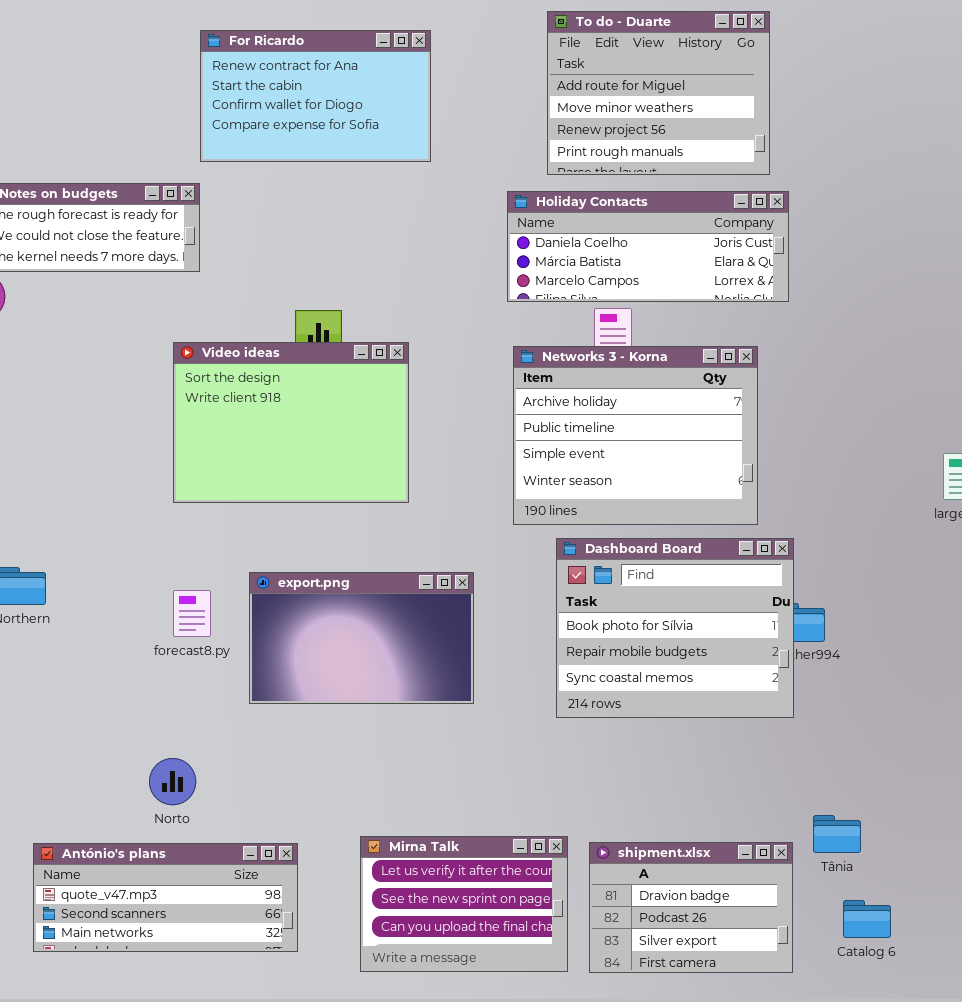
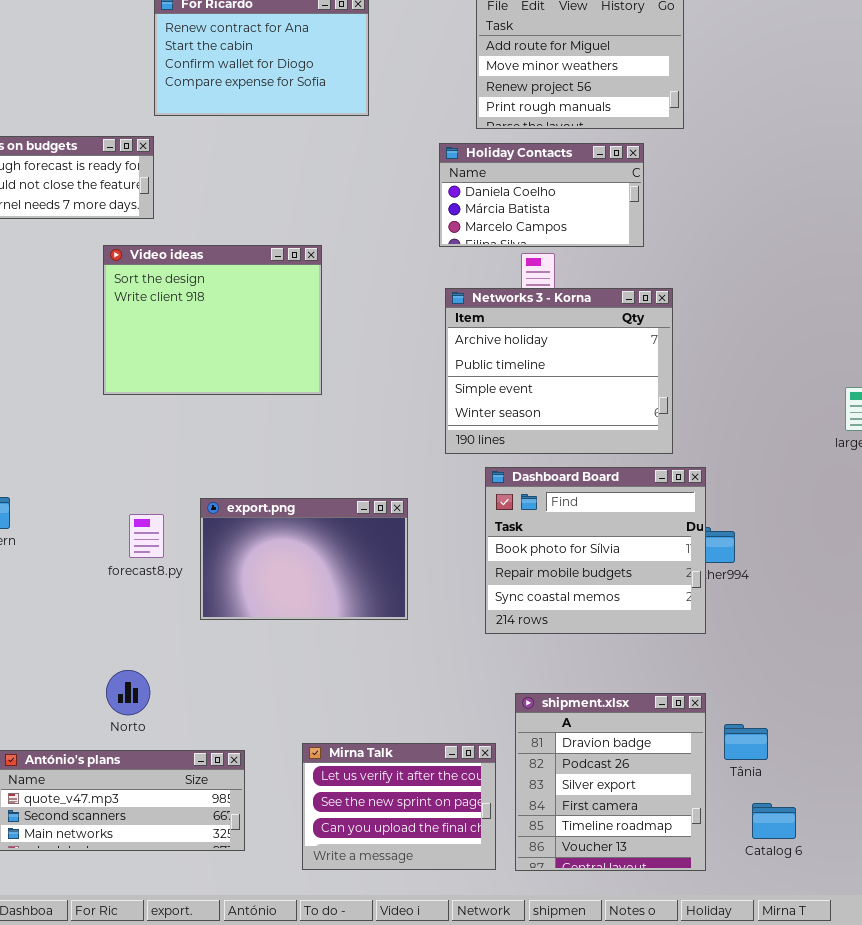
Holiday Contacts: [507,191,789,302] -> [439,143,644,247], resized
Video ideas: [173,342,409,503] -> [103,245,322,395], moved
shipment.xlsx: [589,842,793,973] -> [515,693,706,871], resized

